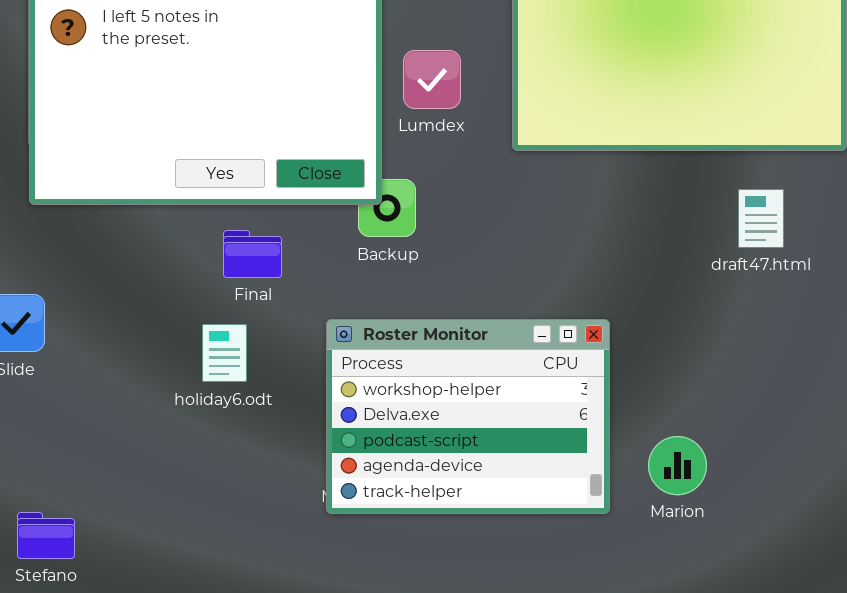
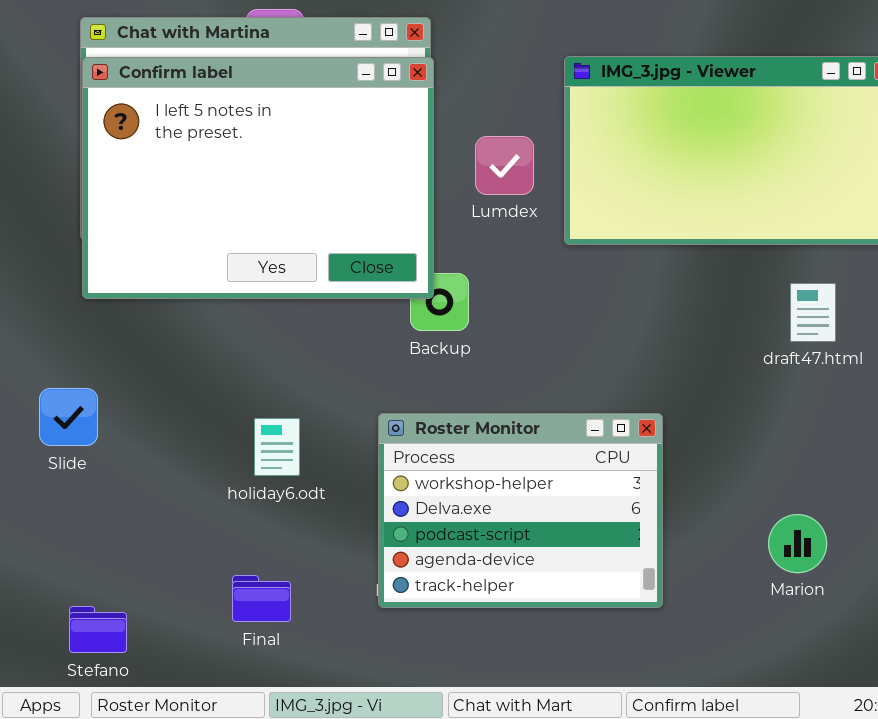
Lumdex: [403,50,461,109] -> [475,136,534,195], moved
Final: [223,230,282,278] -> [232,575,291,622], moved
Marion: [648,436,707,495] -> [768,514,827,573], moved

